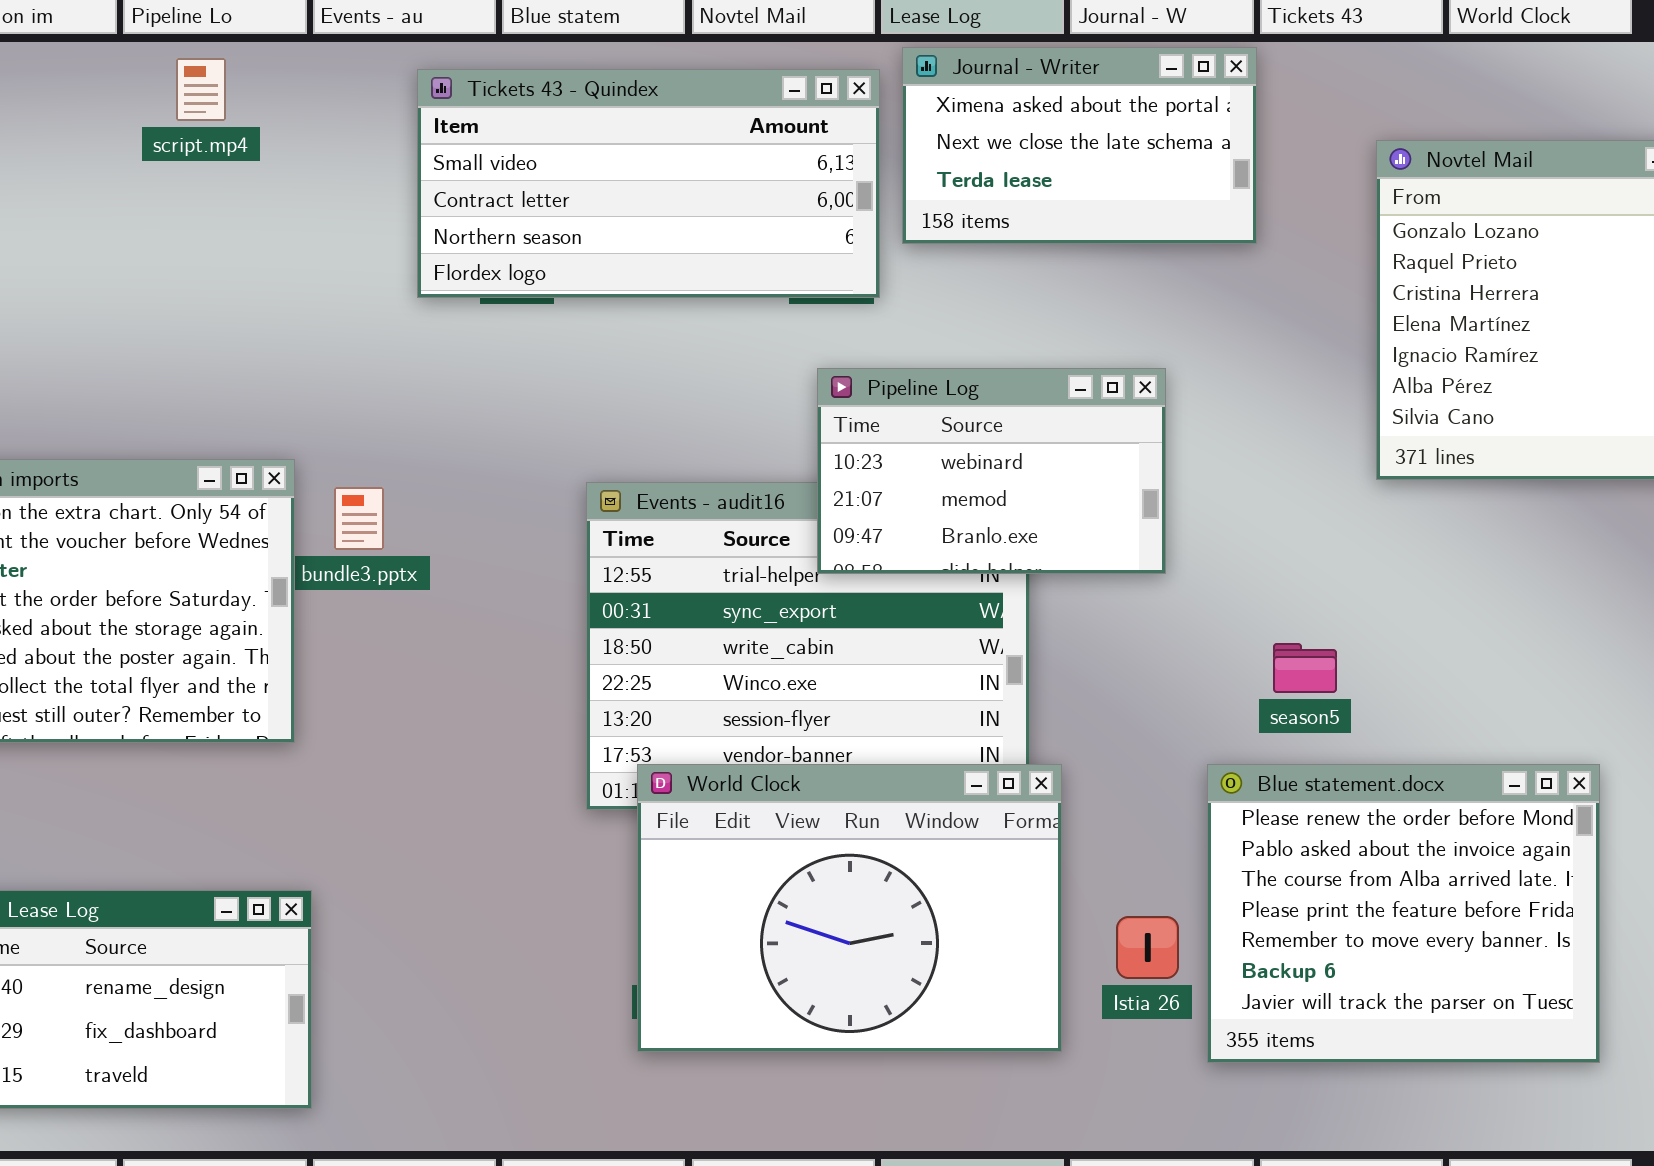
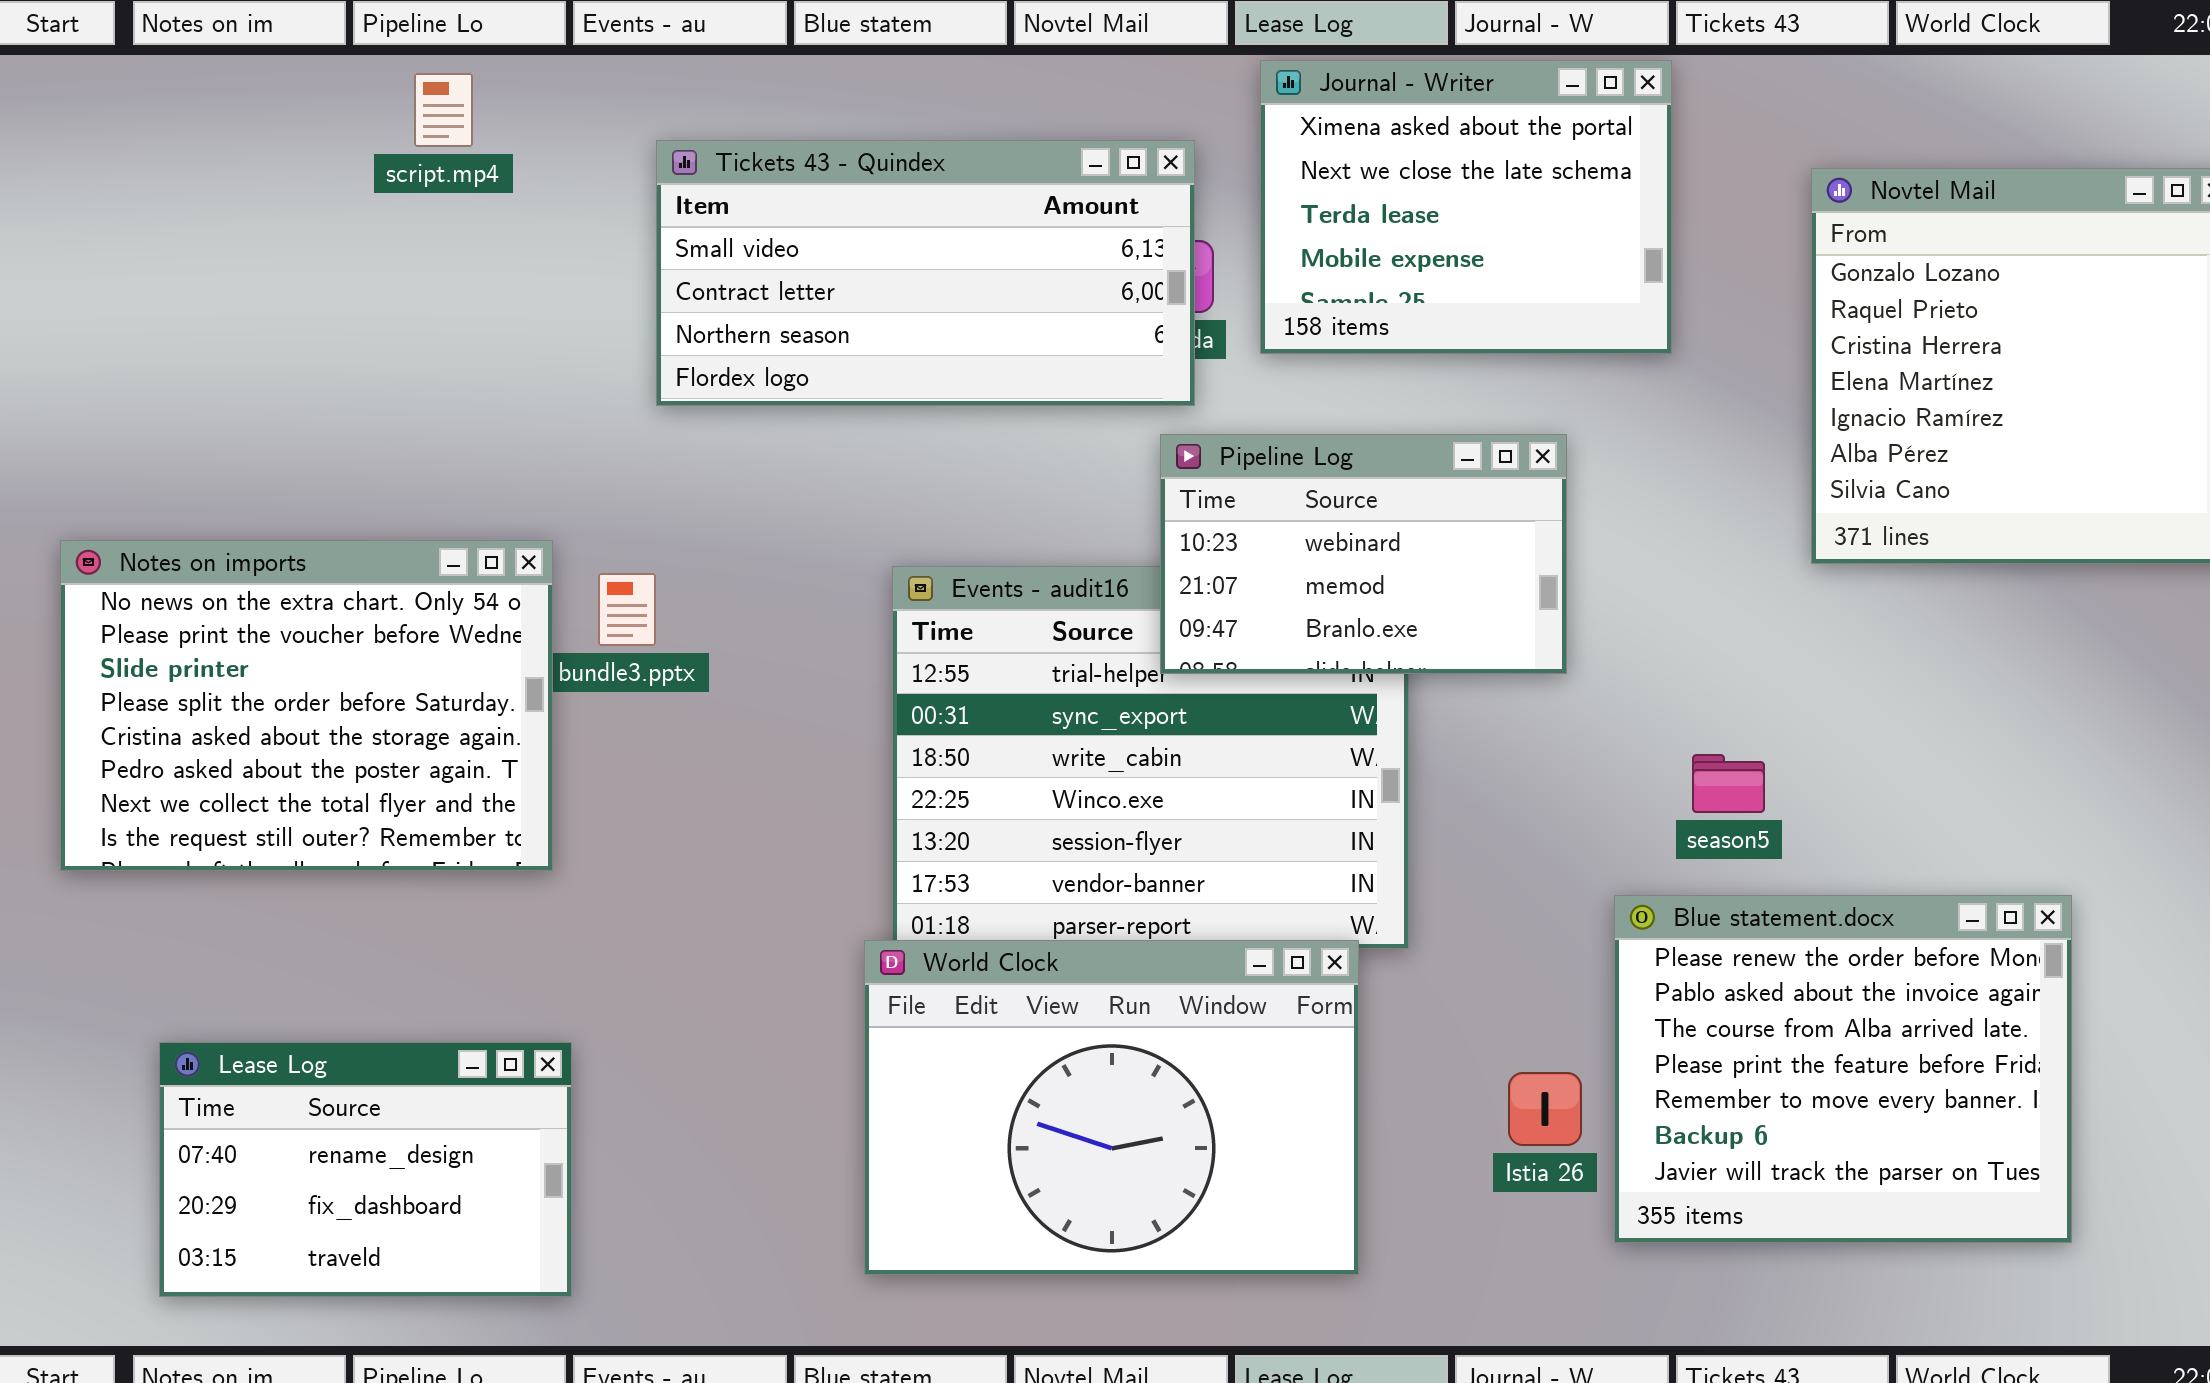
Journal - Writer: [902,47,1257,244] -> [1260,60,1672,354], resized
Tickets 43 - Quindex: [417,69,880,298] -> [656,140,1195,406], moved
World Clock: [637,764,1062,1052] -> [864,940,1359,1275], moved

